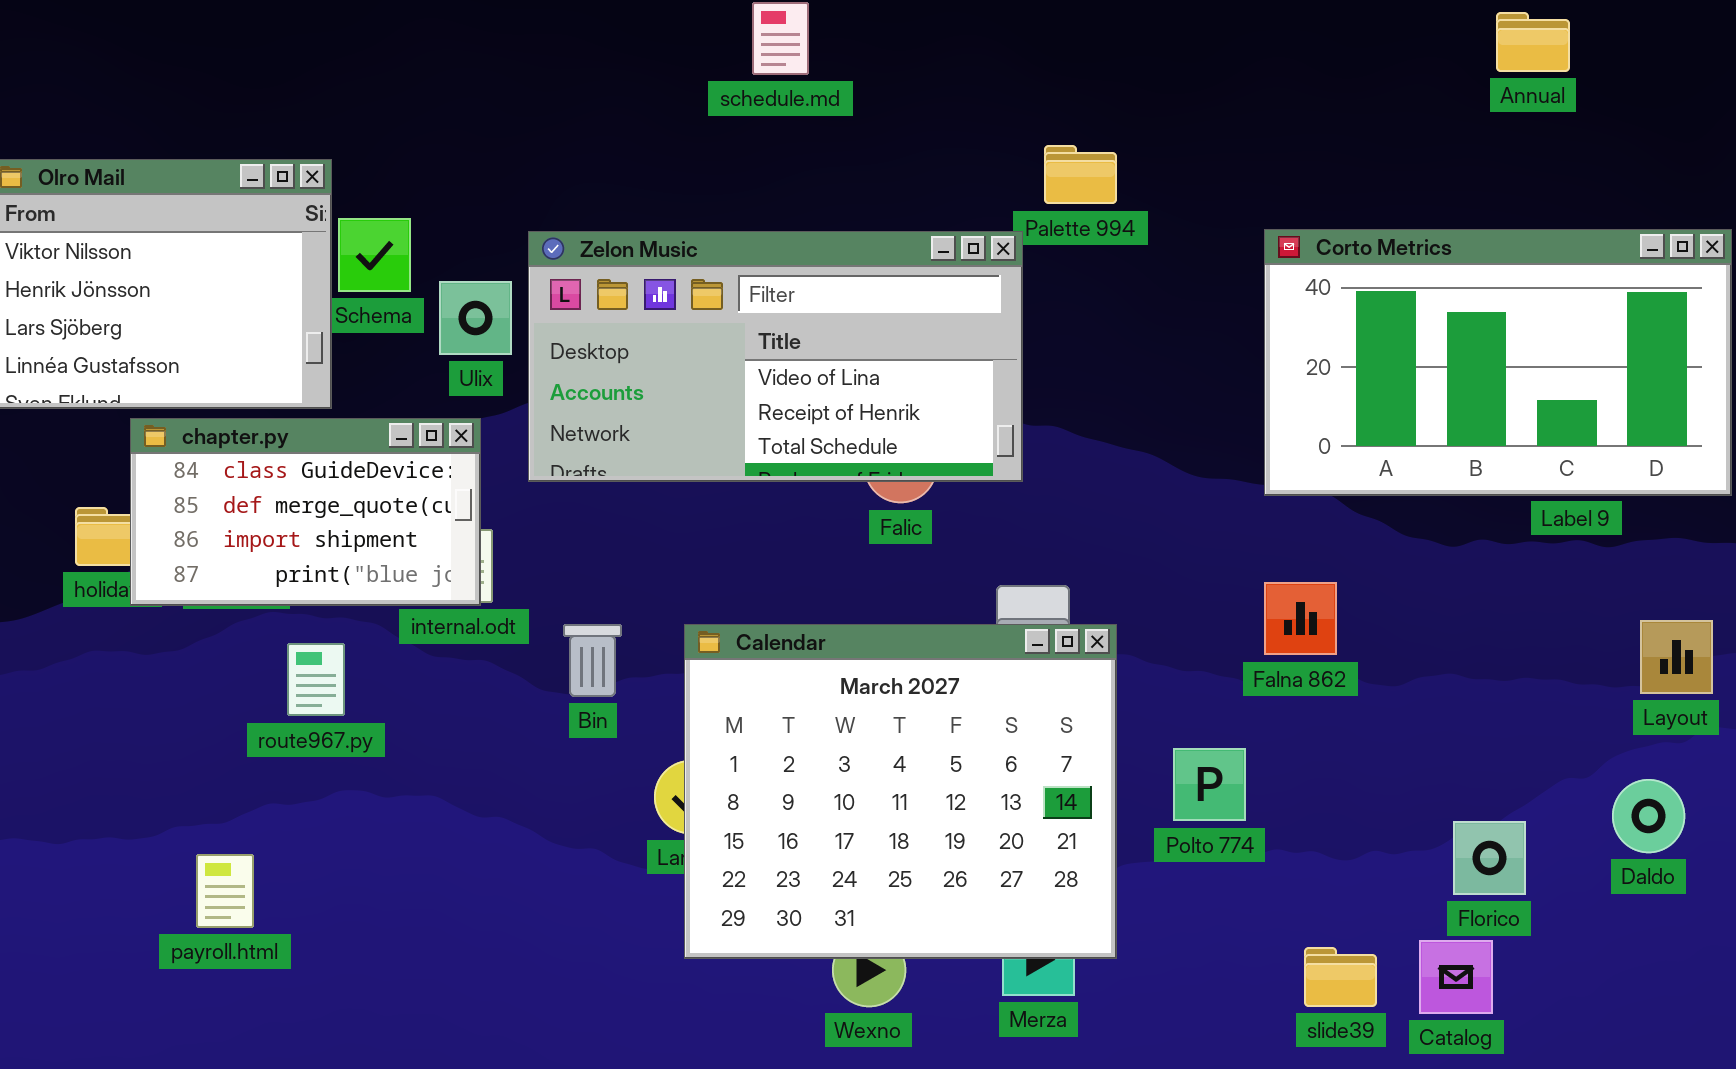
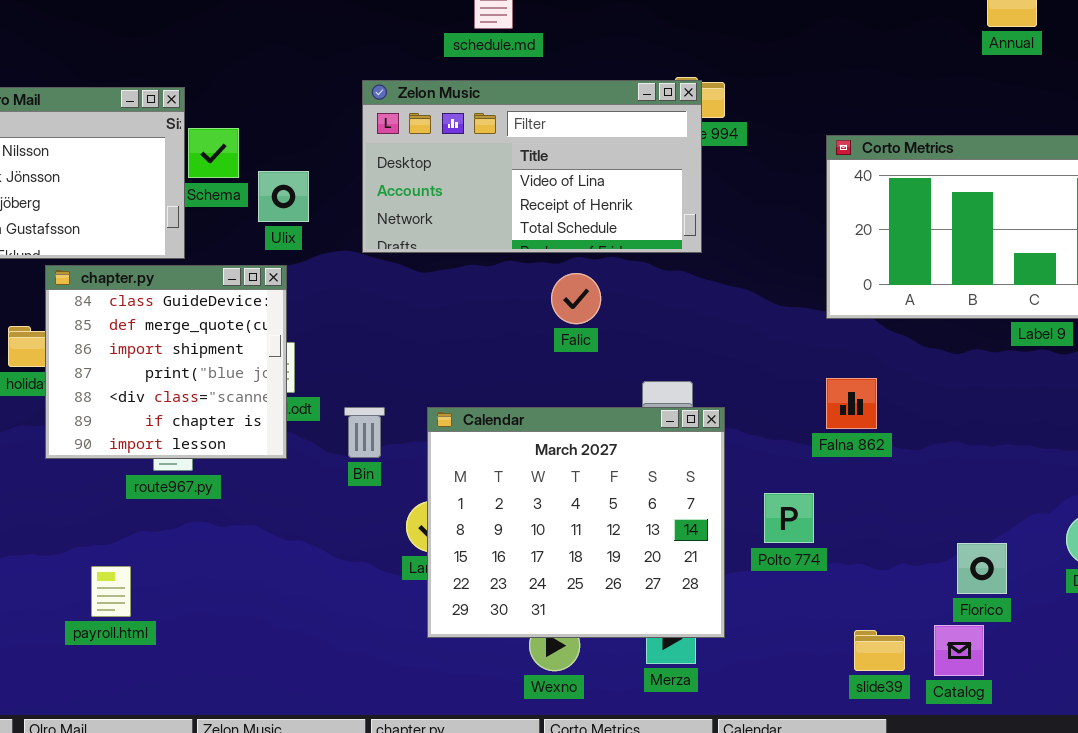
Zelon Music: [528,231,1023,482] -> [362,80,702,253], moved
chapter.py: [130,418,481,606] -> [45,265,287,459], resized

